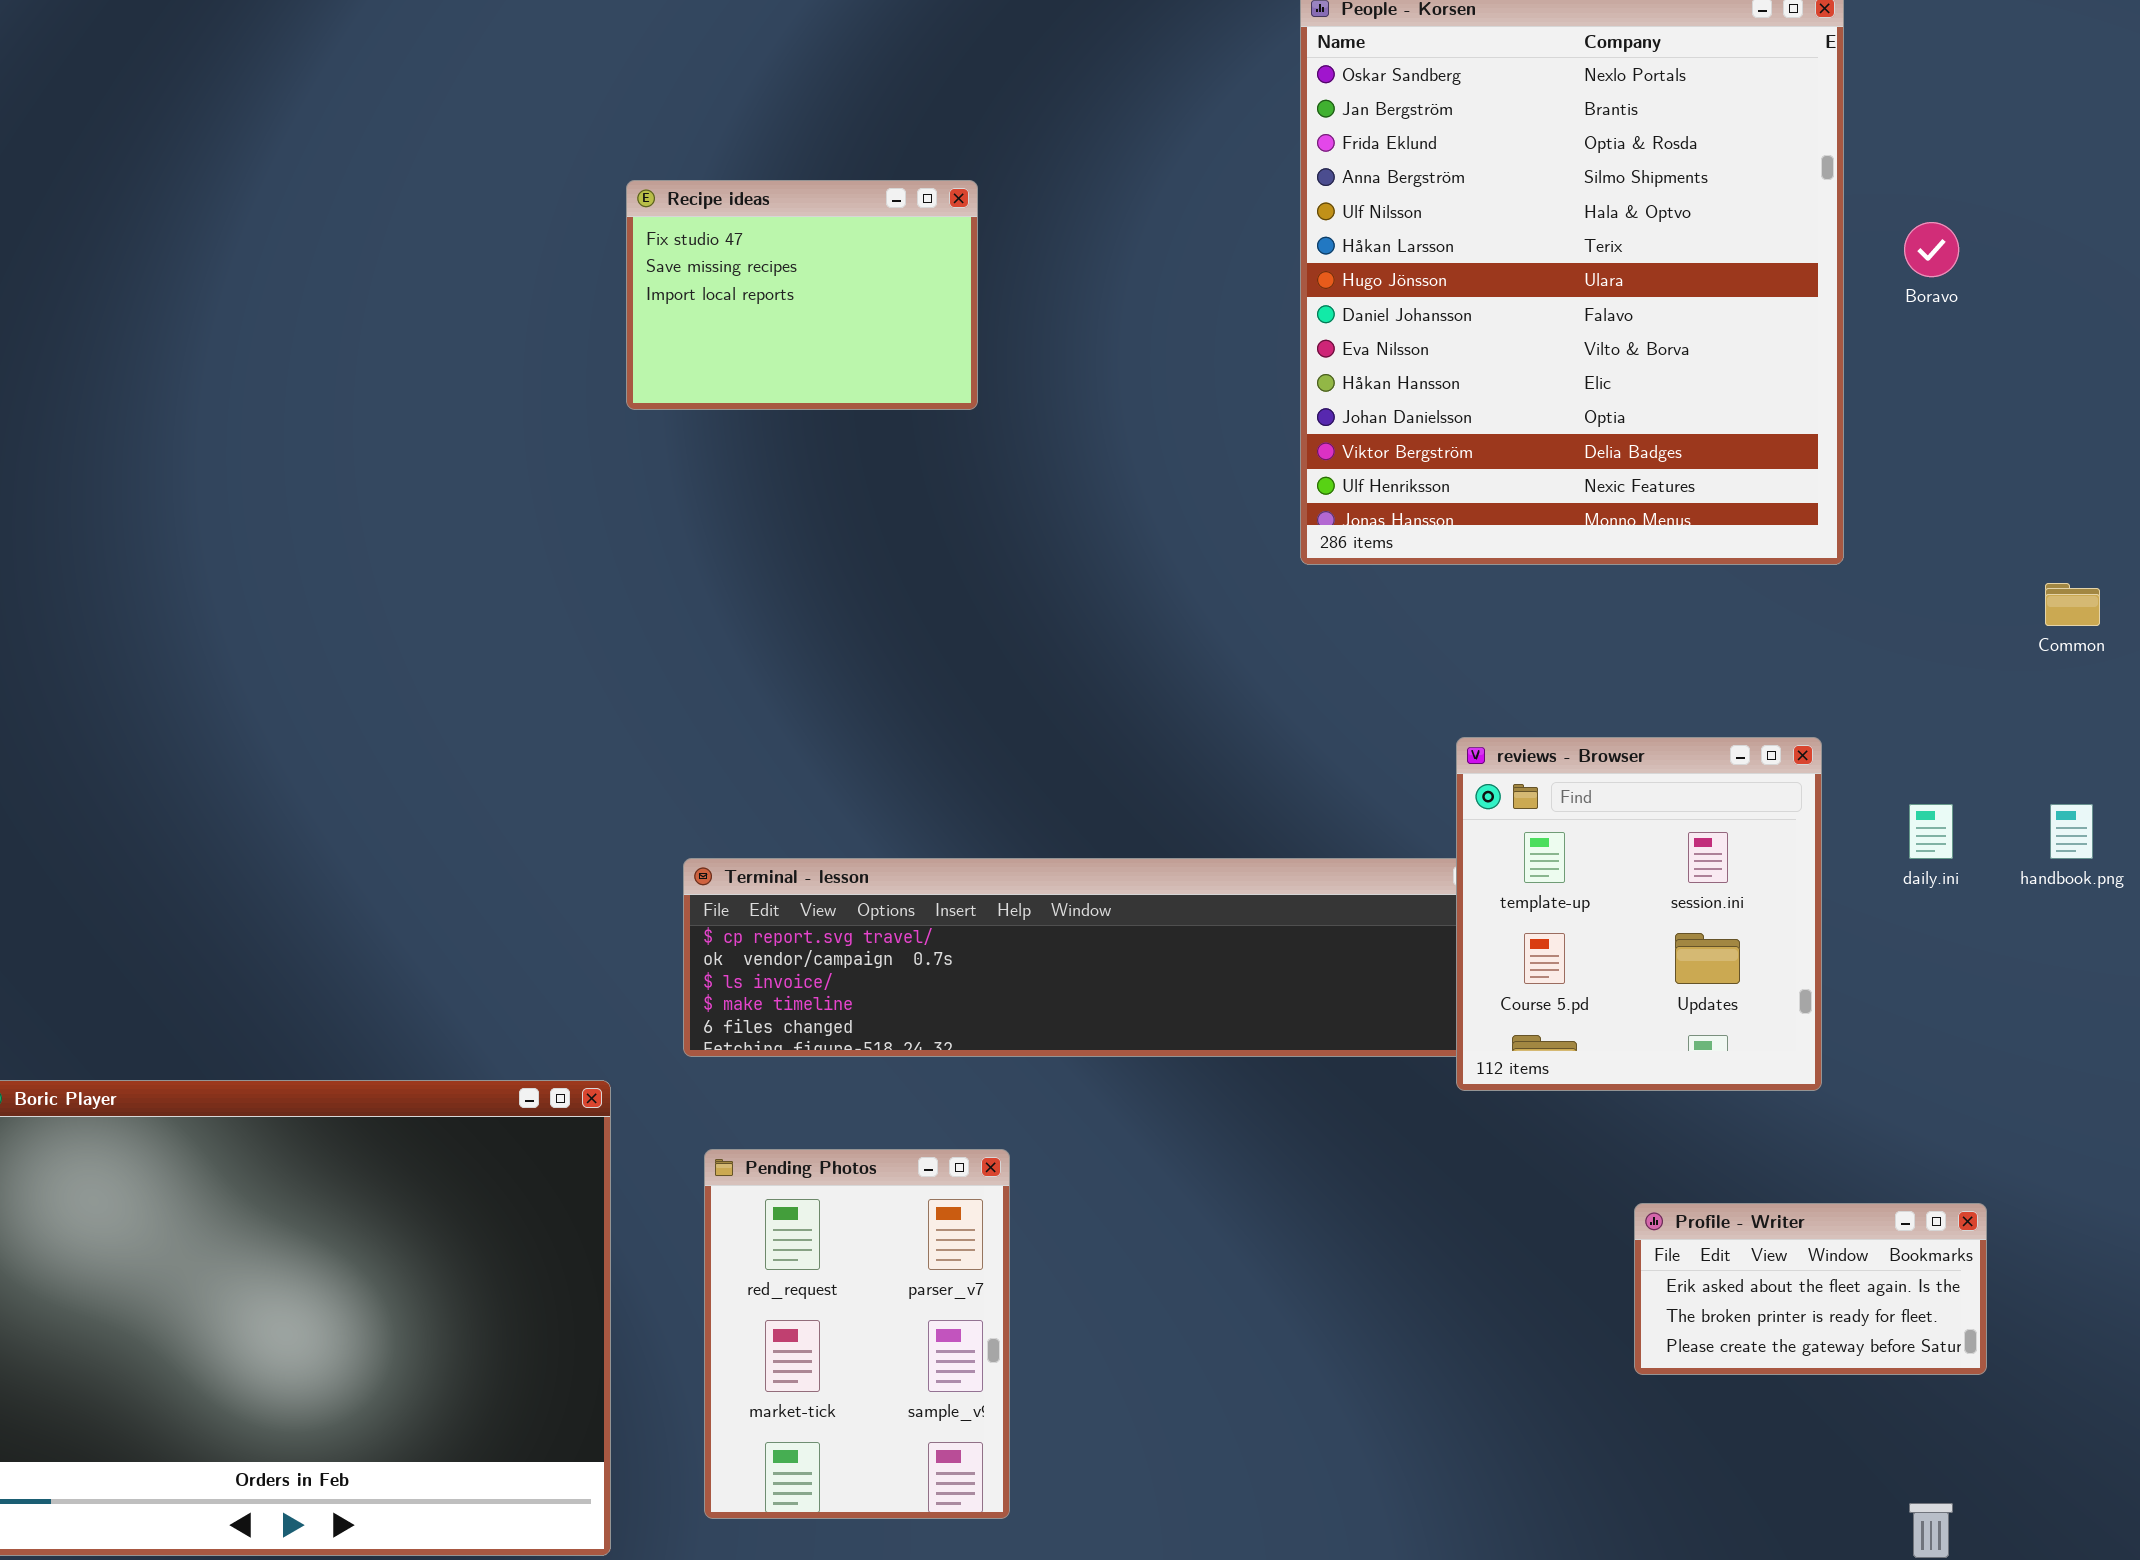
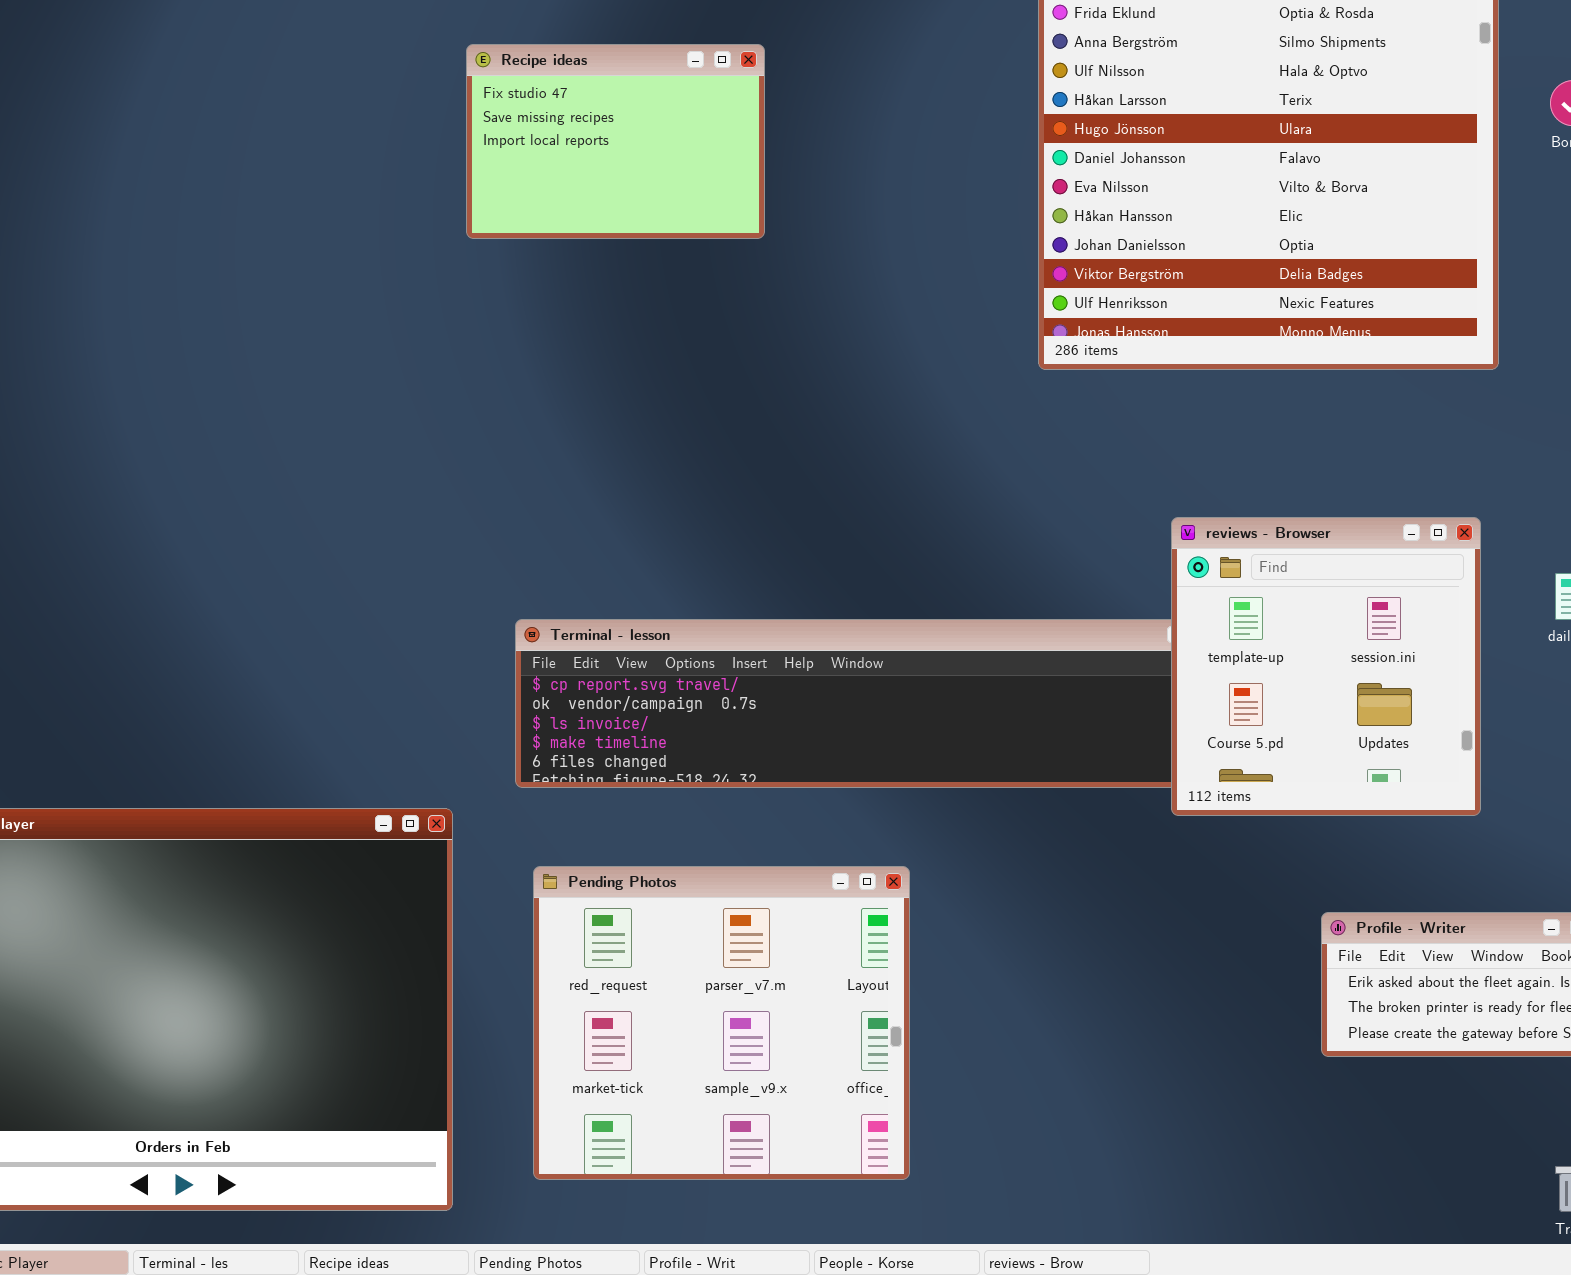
Pending Photos: [704,1149,1010,1519] -> [533,866,910,1180], resized

